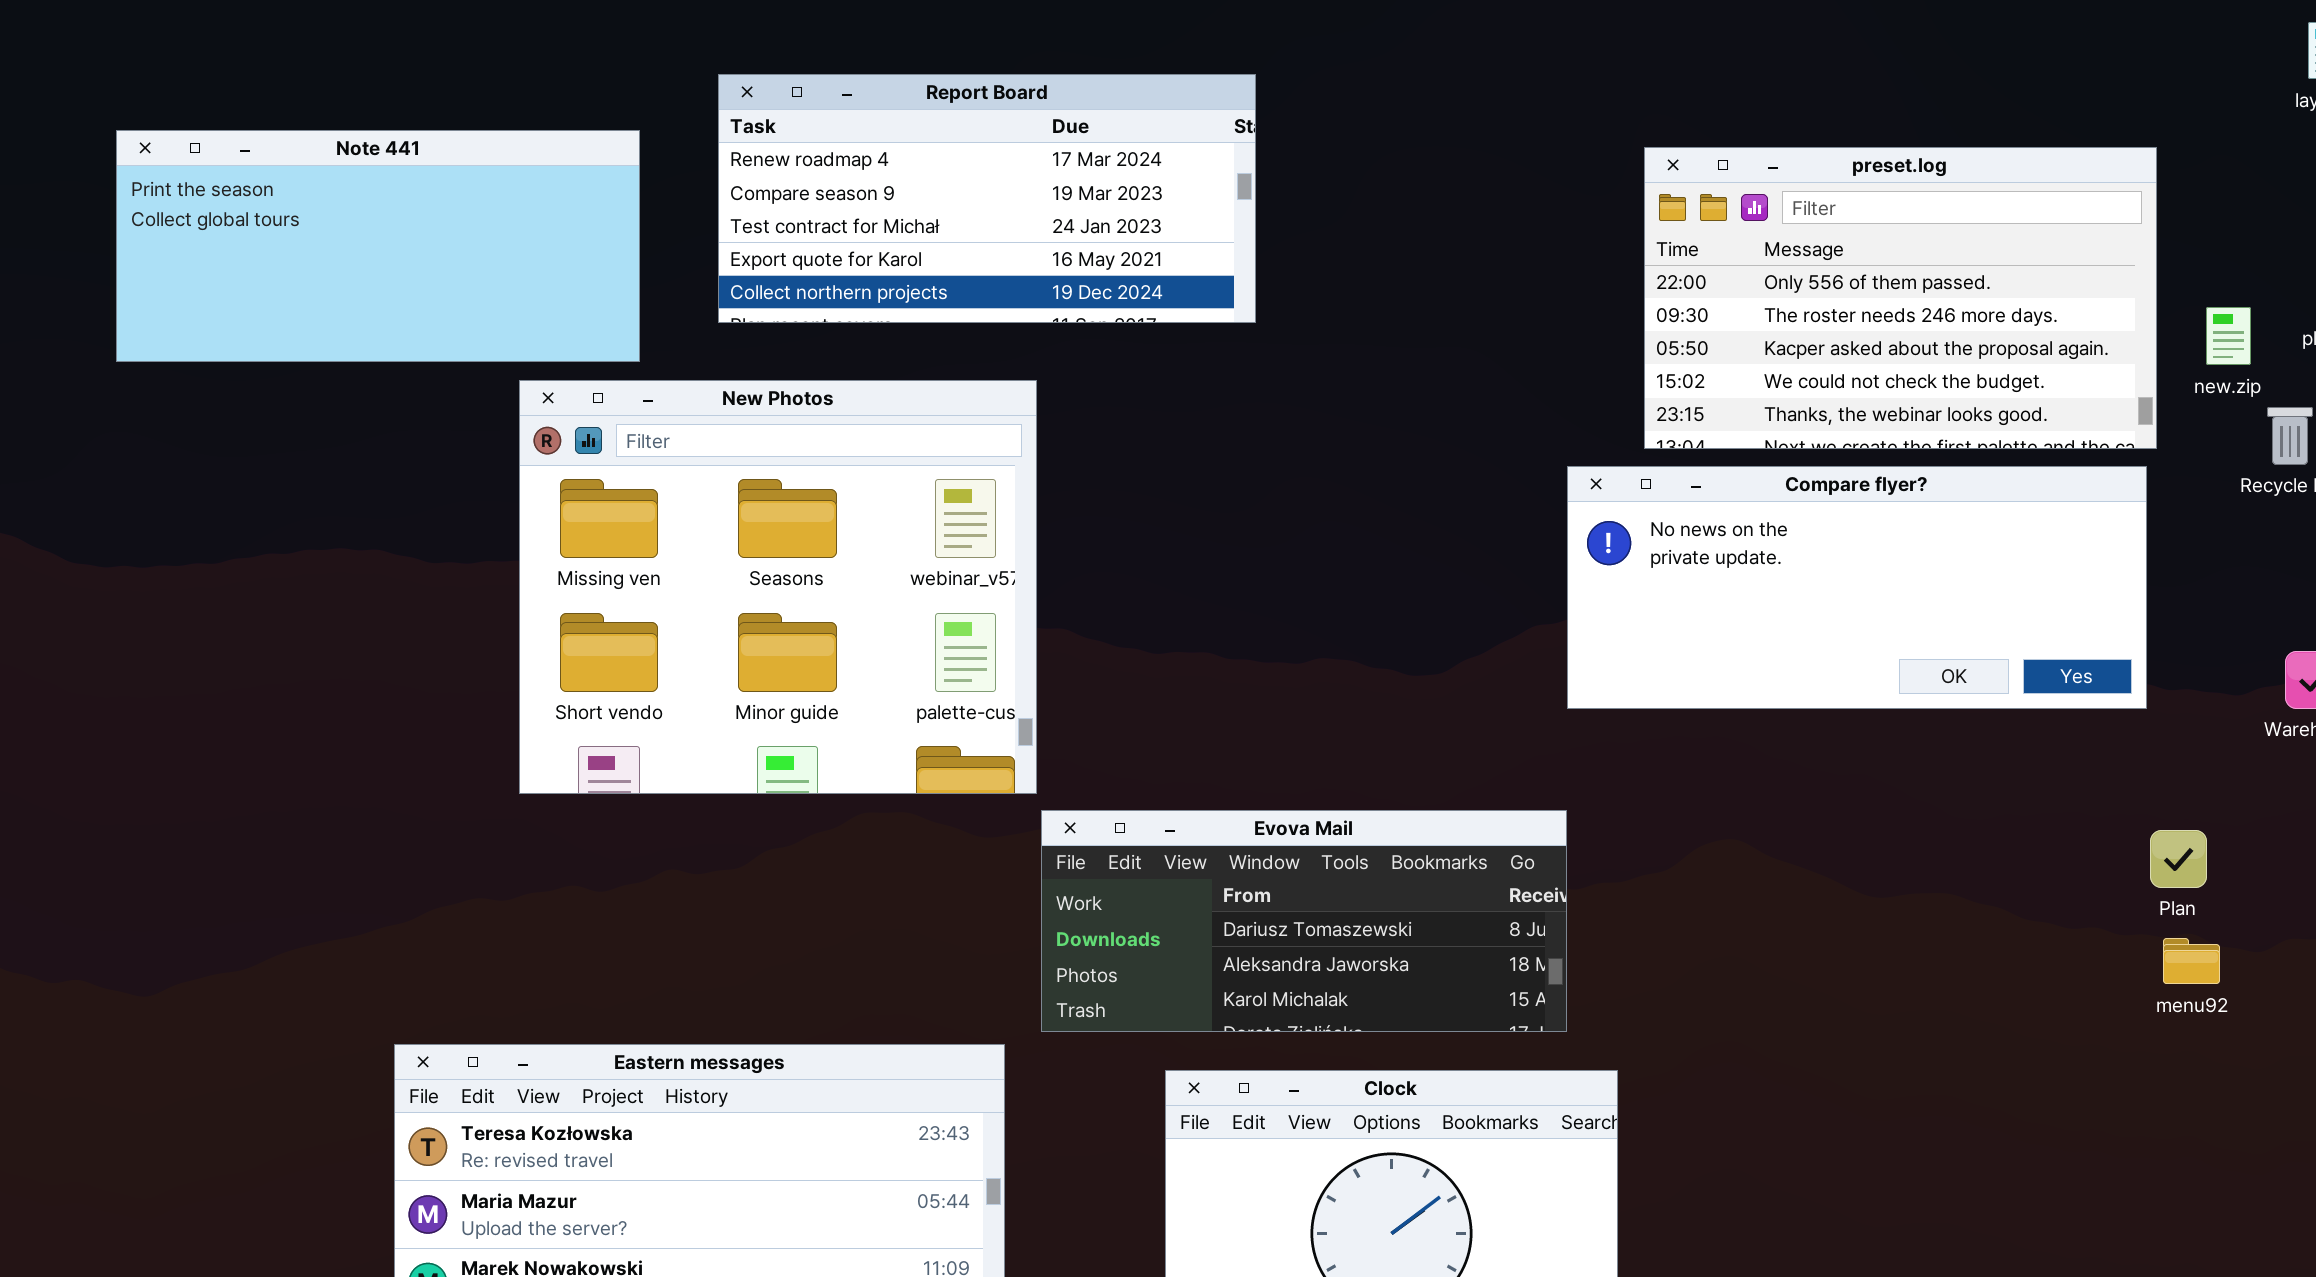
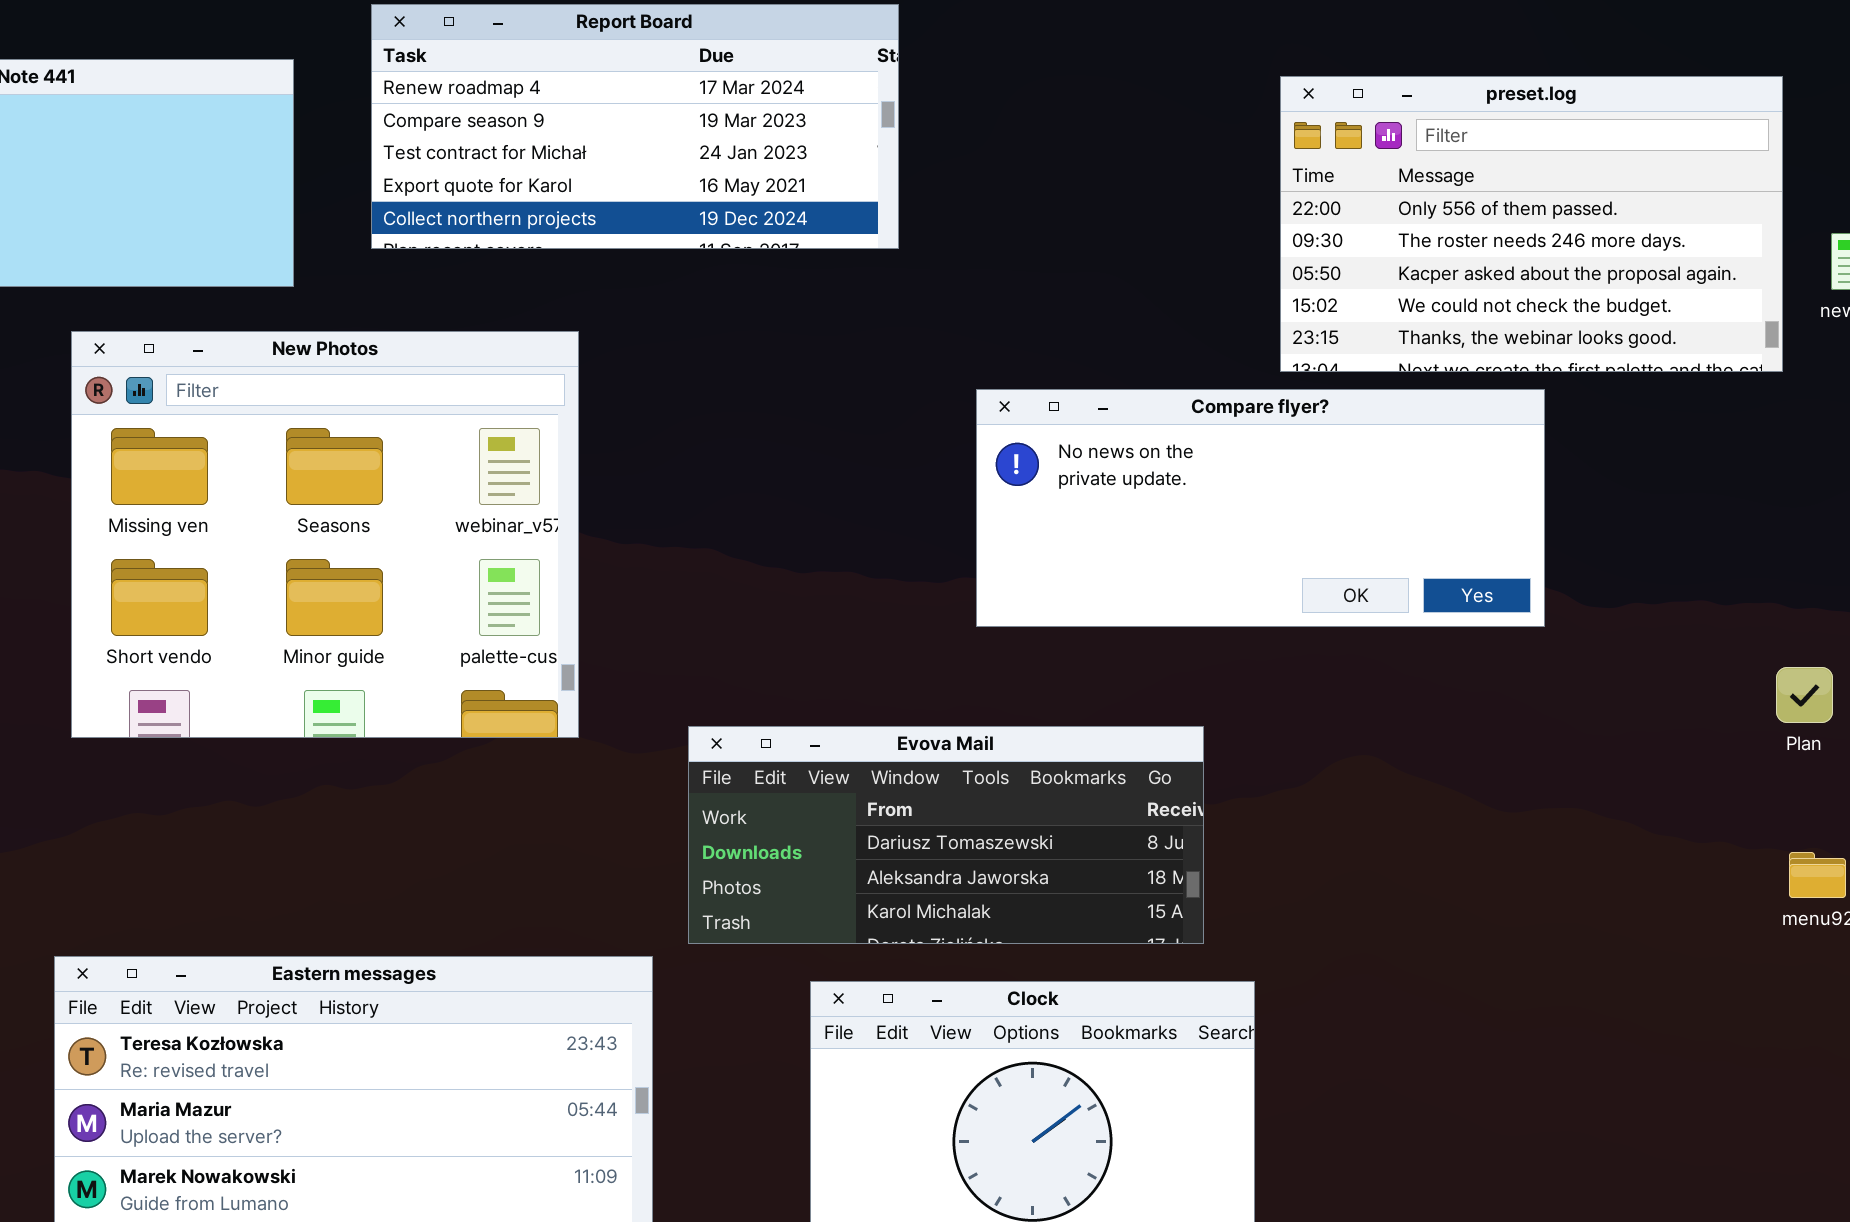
New Photos: [519,380,1037,794] -> [71,331,579,738], moved
Compare flyer?: [1567,466,2147,709] -> [976,389,1545,627], moved
Plan: [2150,830,2207,888] -> [1776,667,1833,723], moved

